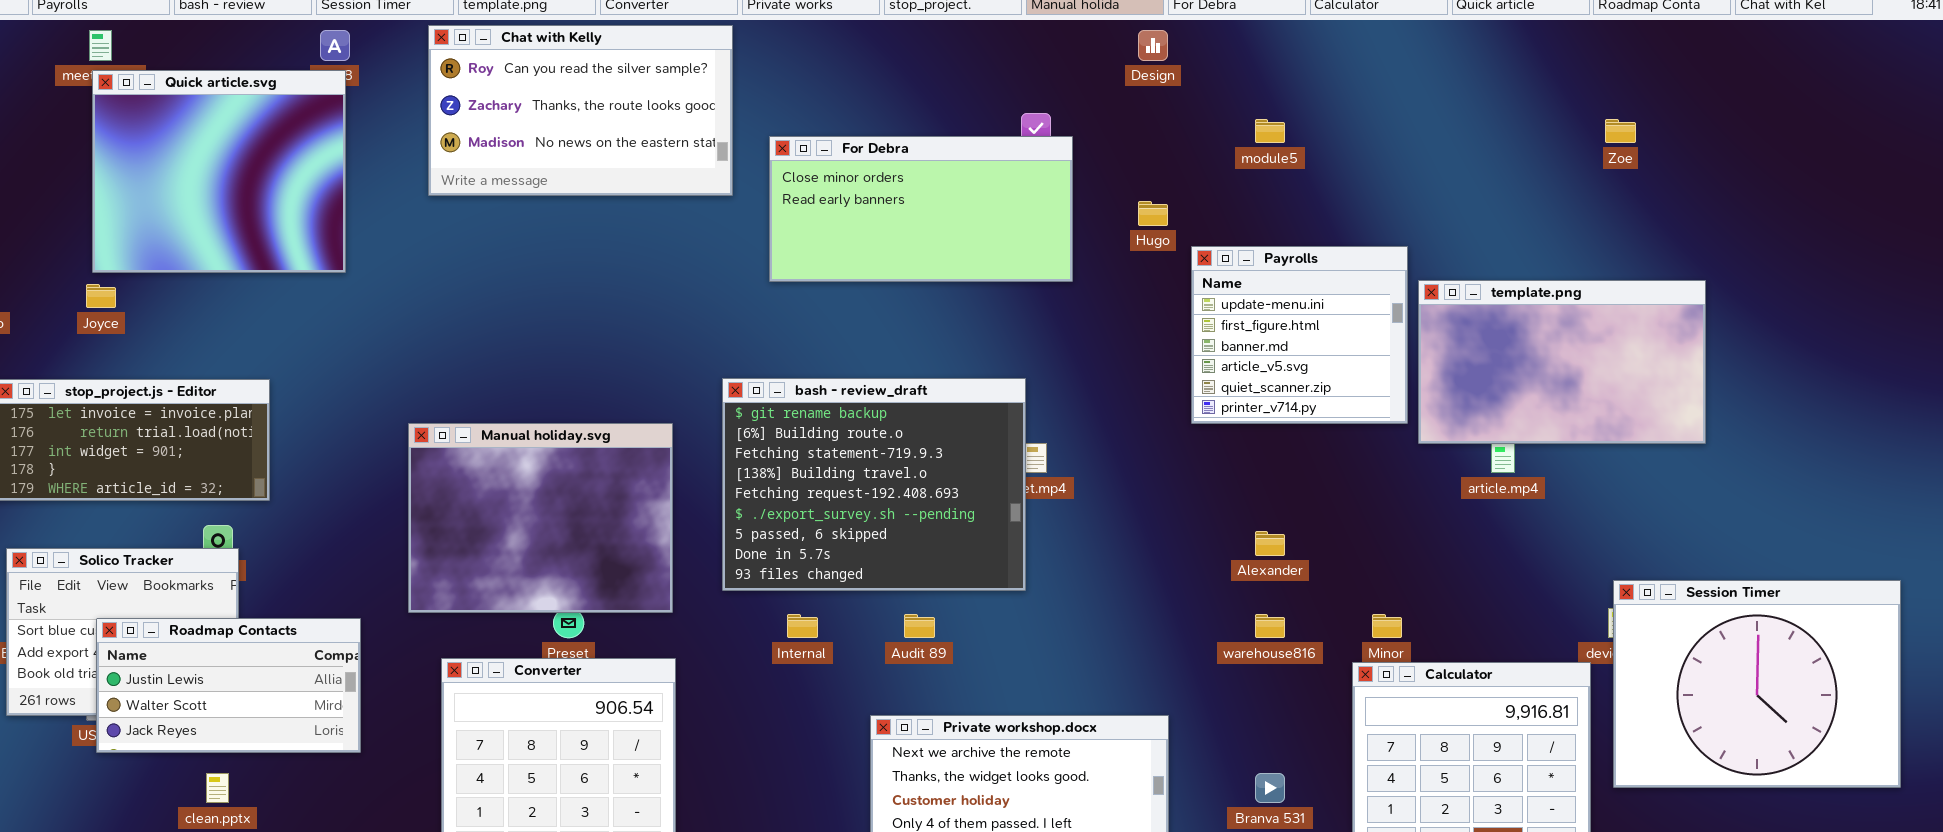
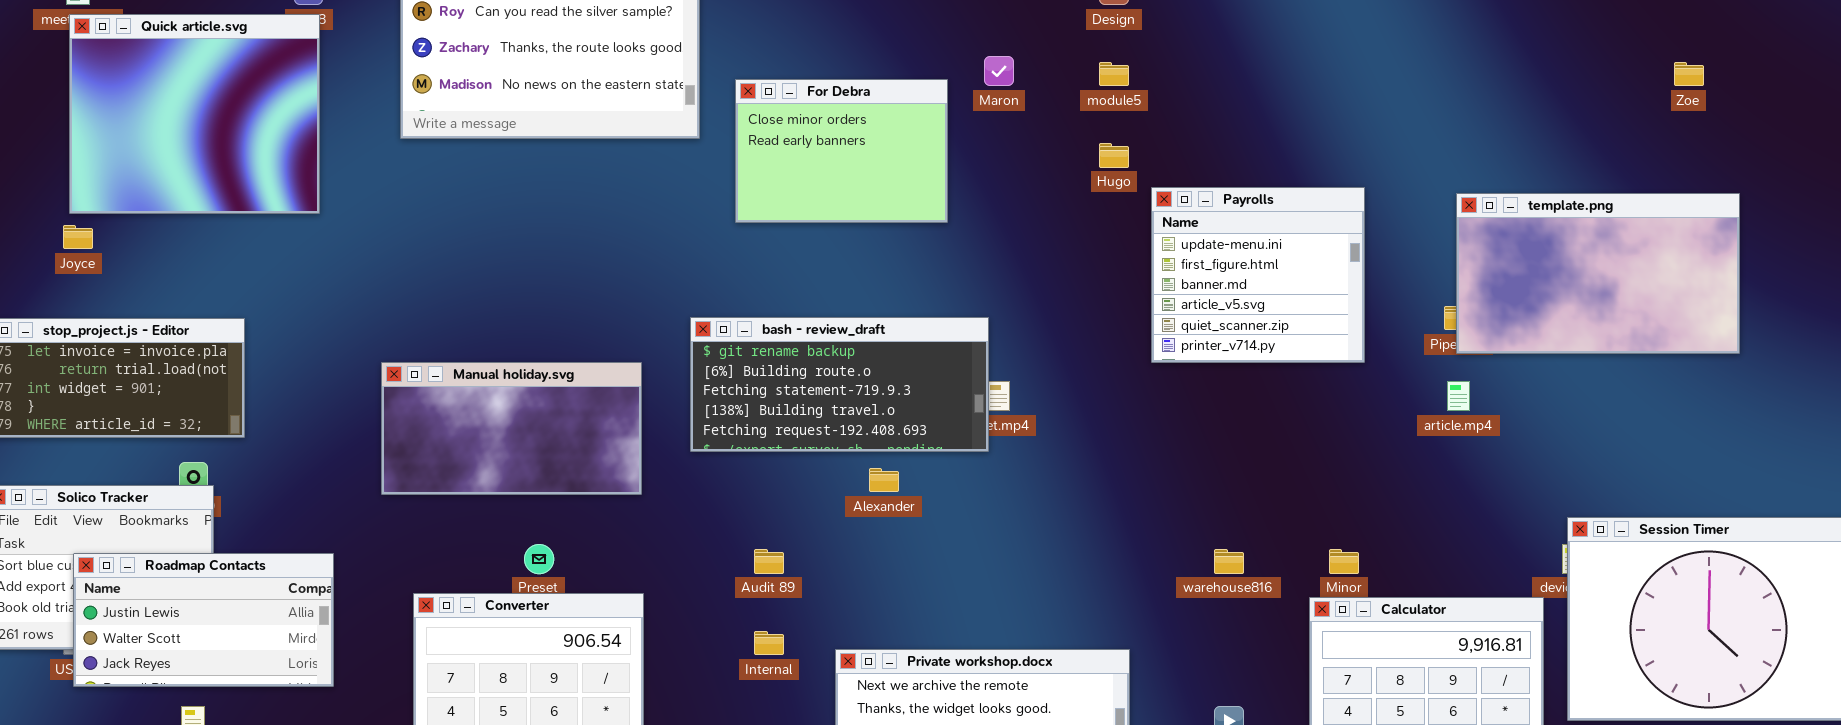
module5: [1255,119,1285,143] -> [1099,62,1129,86], moved
Zoe: [1605,119,1636,143] -> [1674,62,1704,86], moved
For Debra: [769,136,1073,282] -> [735,79,948,223], resized
template.png: [1418,280,1706,444] -> [1456,193,1740,354], moved
bash - review_draft: [722,378,1026,591] -> [690,317,989,452], resized
Manual holiday.svg: [408,423,673,613] -> [381,362,642,495], resized
Alexander: [1255,531,1285,556] -> [869,468,899,492], moved
Internal: [787,614,818,638] -> [754,631,784,655], moved
Audit 89: [904,614,935,638] -> [754,549,784,574], moved

